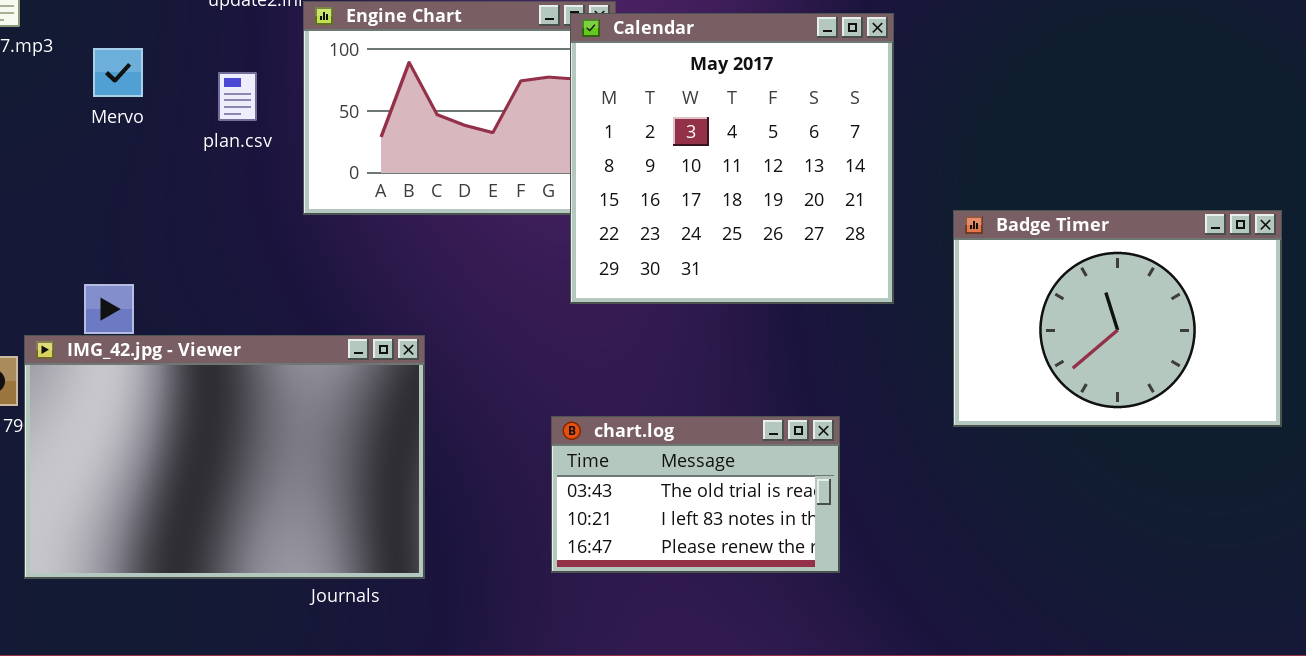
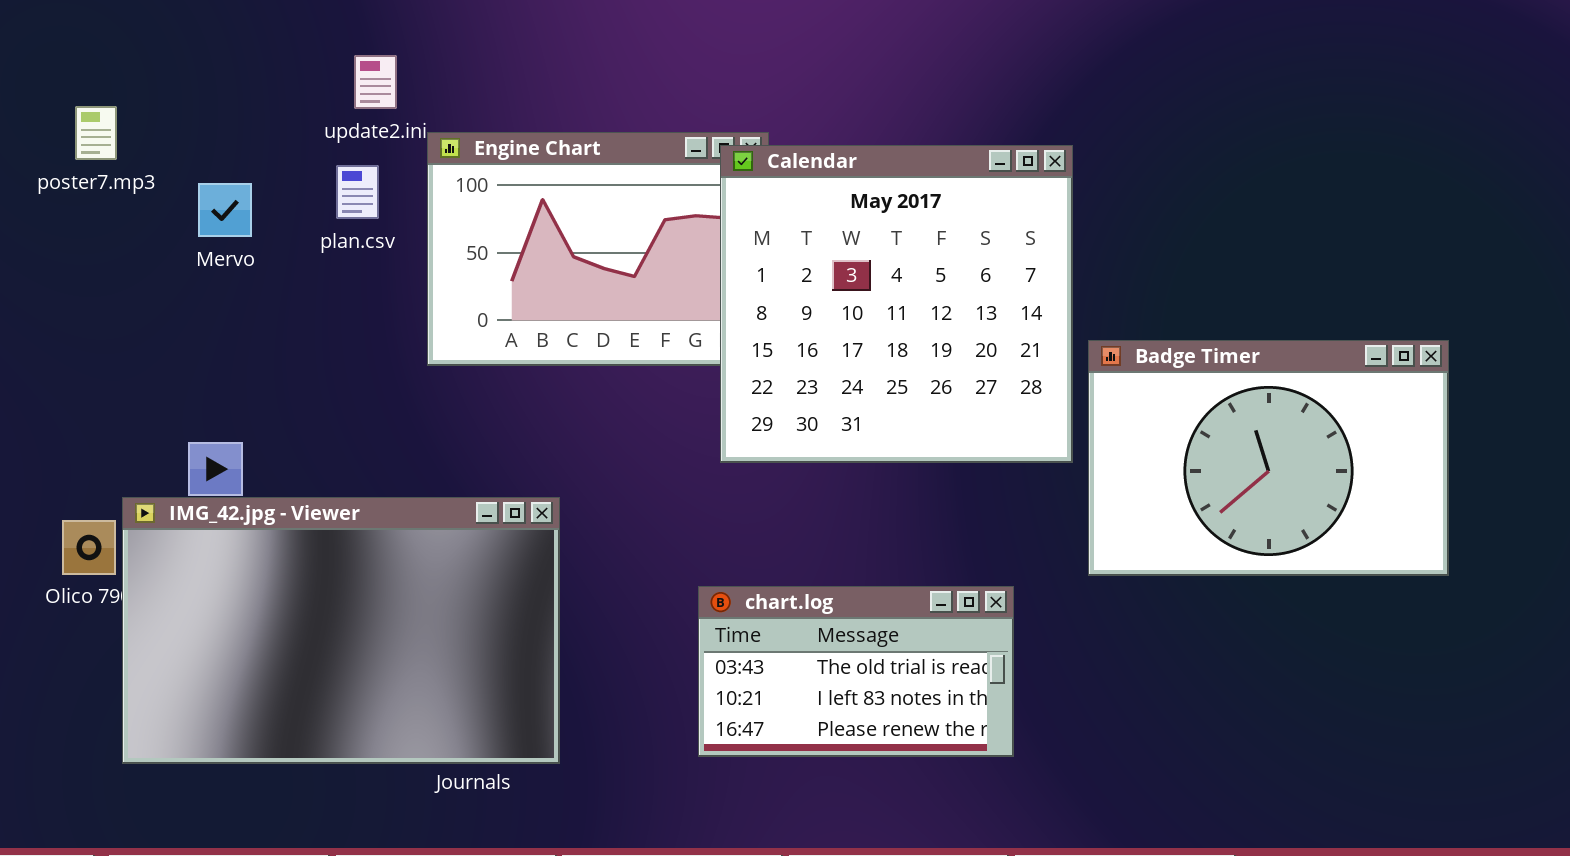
plan.csv: [218,72,257,121] -> [336,165,379,219], moved
Badge Timer: [953,210,1282,427] -> [1088,340,1449,576], moved

